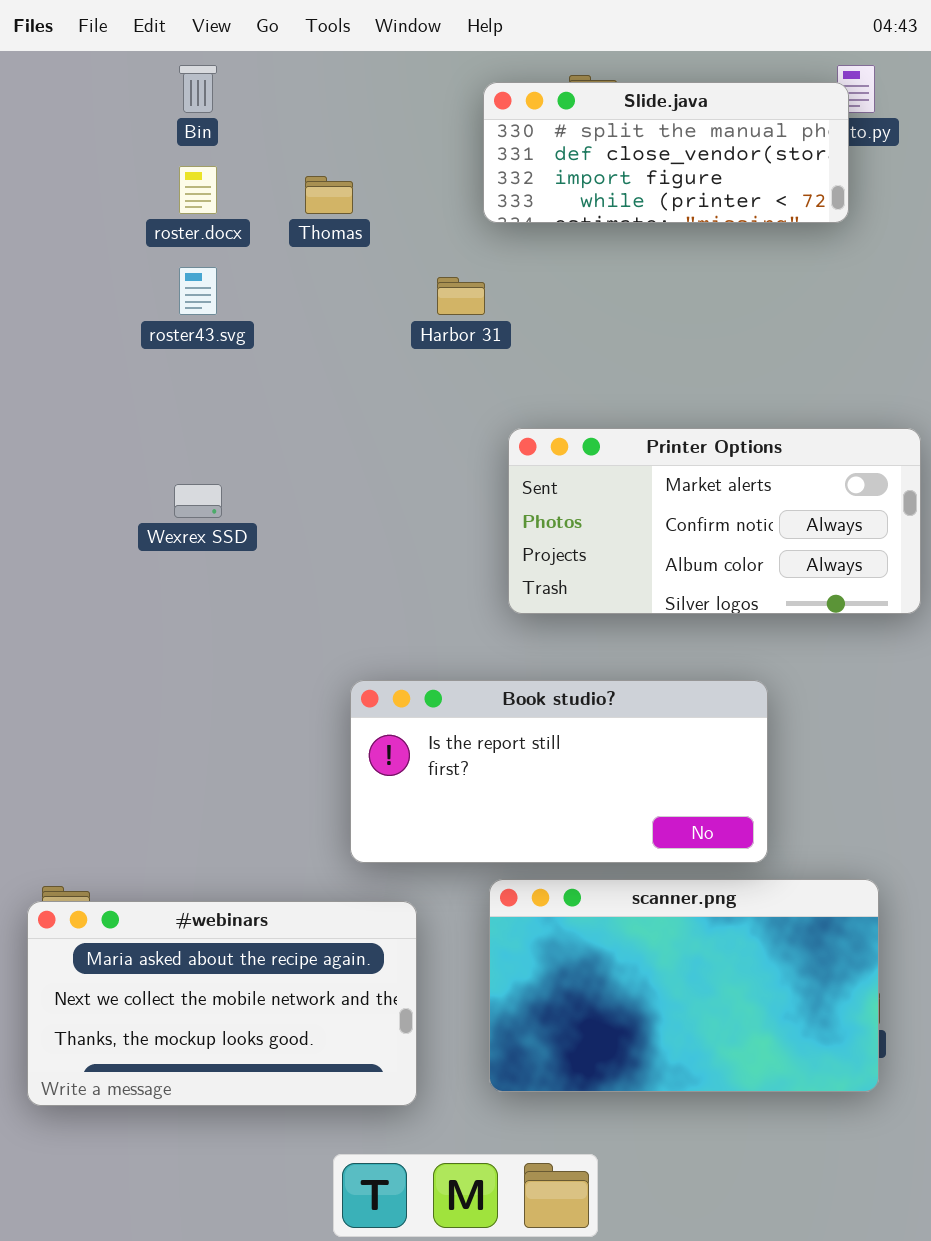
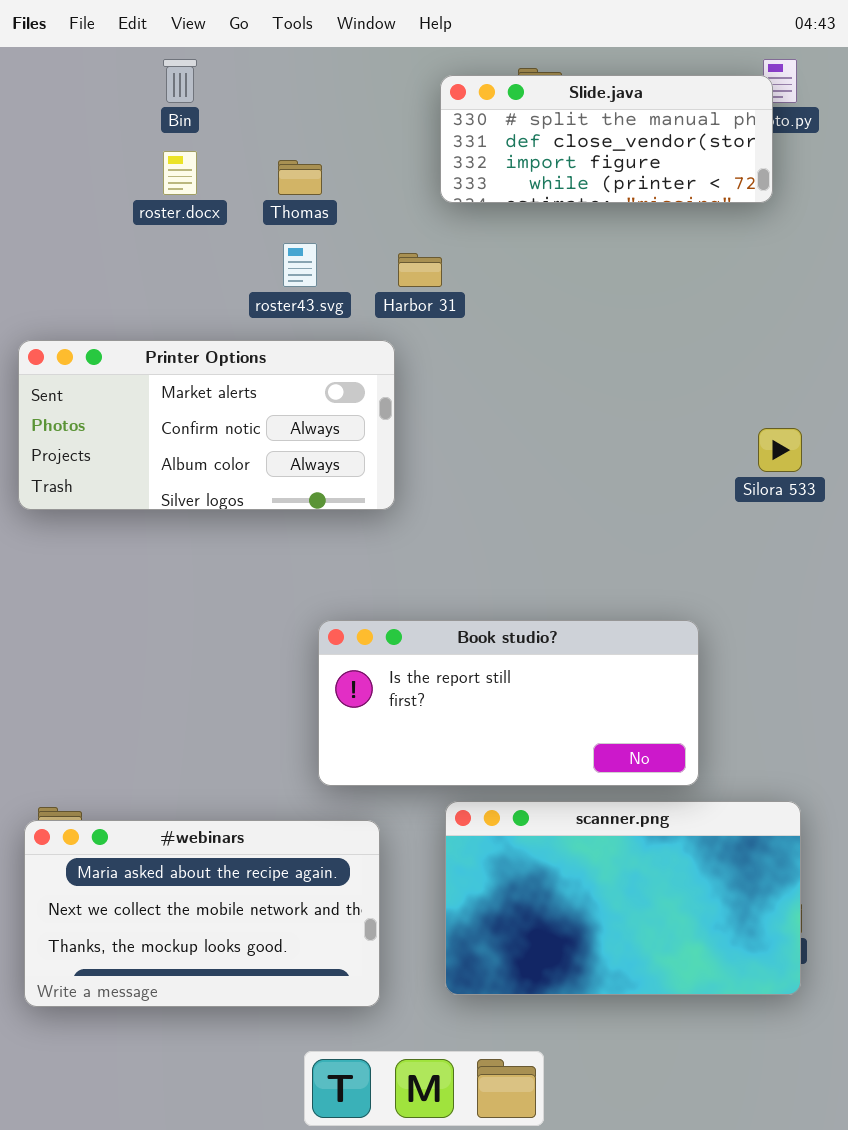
roster43.svg: [179,267,217,315] -> [283,243,317,287], moved
Printer Options: [508,428,921,614] -> [18,340,395,510], moved

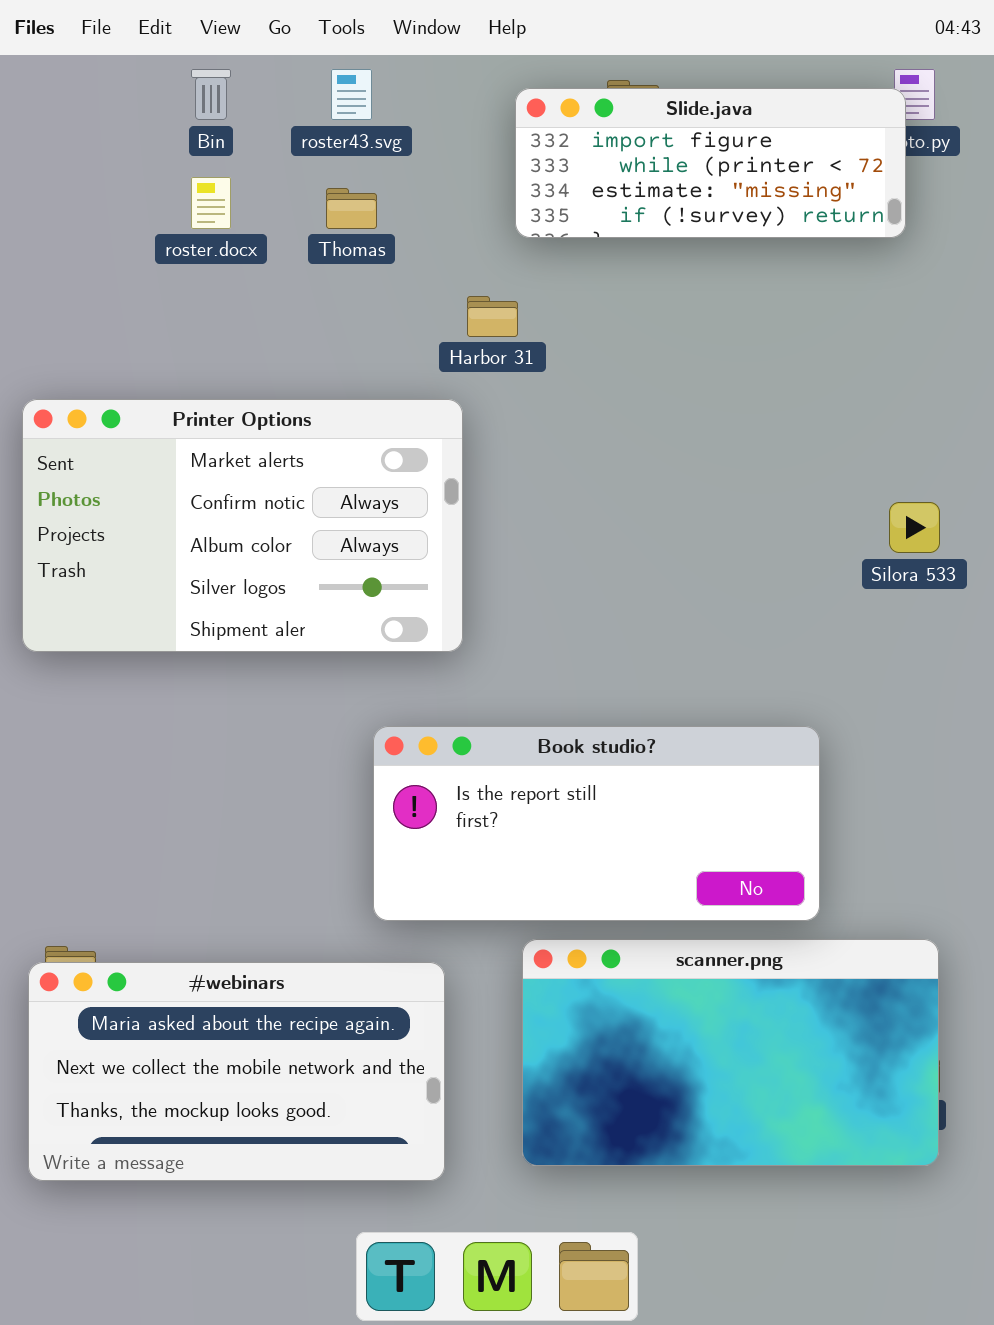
Slide.java: [440,75,773,203] -> [515,88,906,238], scrolled down 2 rows
roster43.svg: [283,243,317,287] -> [331,69,372,120], moved
Printer Options: [18,340,395,510] -> [22,399,463,652], resized

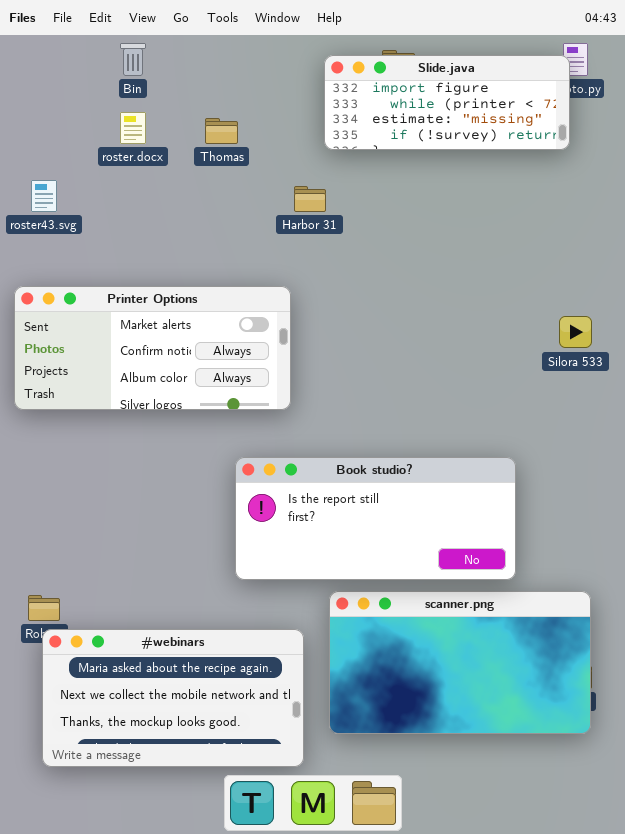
roster43.svg: [331,69,372,120] -> [31,180,57,212], moved
Printer Options: [22,399,463,652] -> [14,286,291,410], resized
#webinars: [28,962,445,1181] -> [42,629,304,767], moved

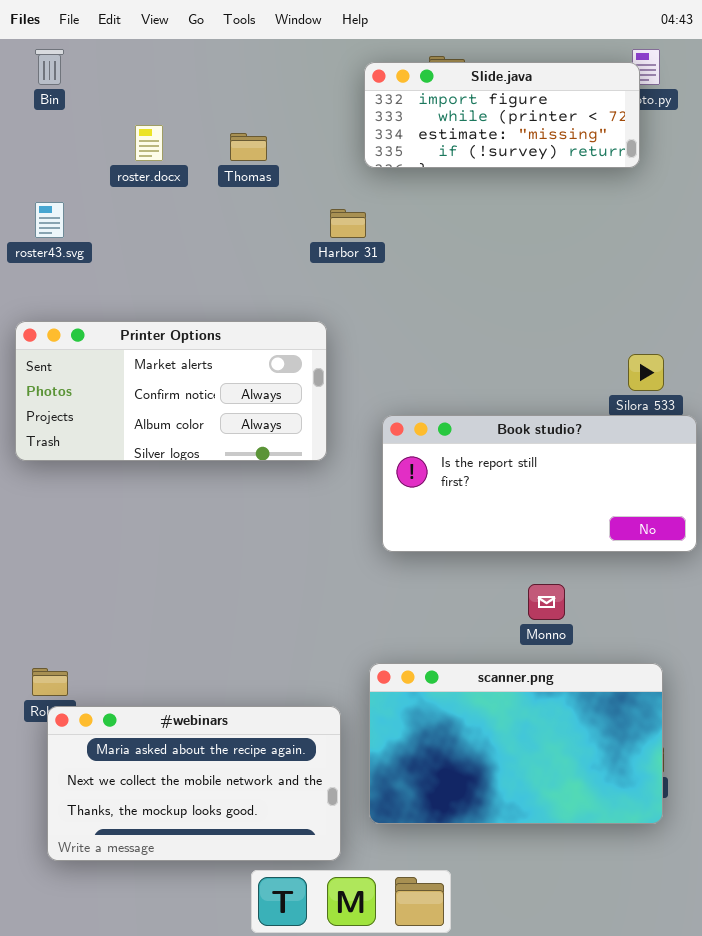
Bin: [120,43,146,76] -> [35,49,64,85], moved
Book studio?: [235,457,516,580] -> [382,415,697,552], moved

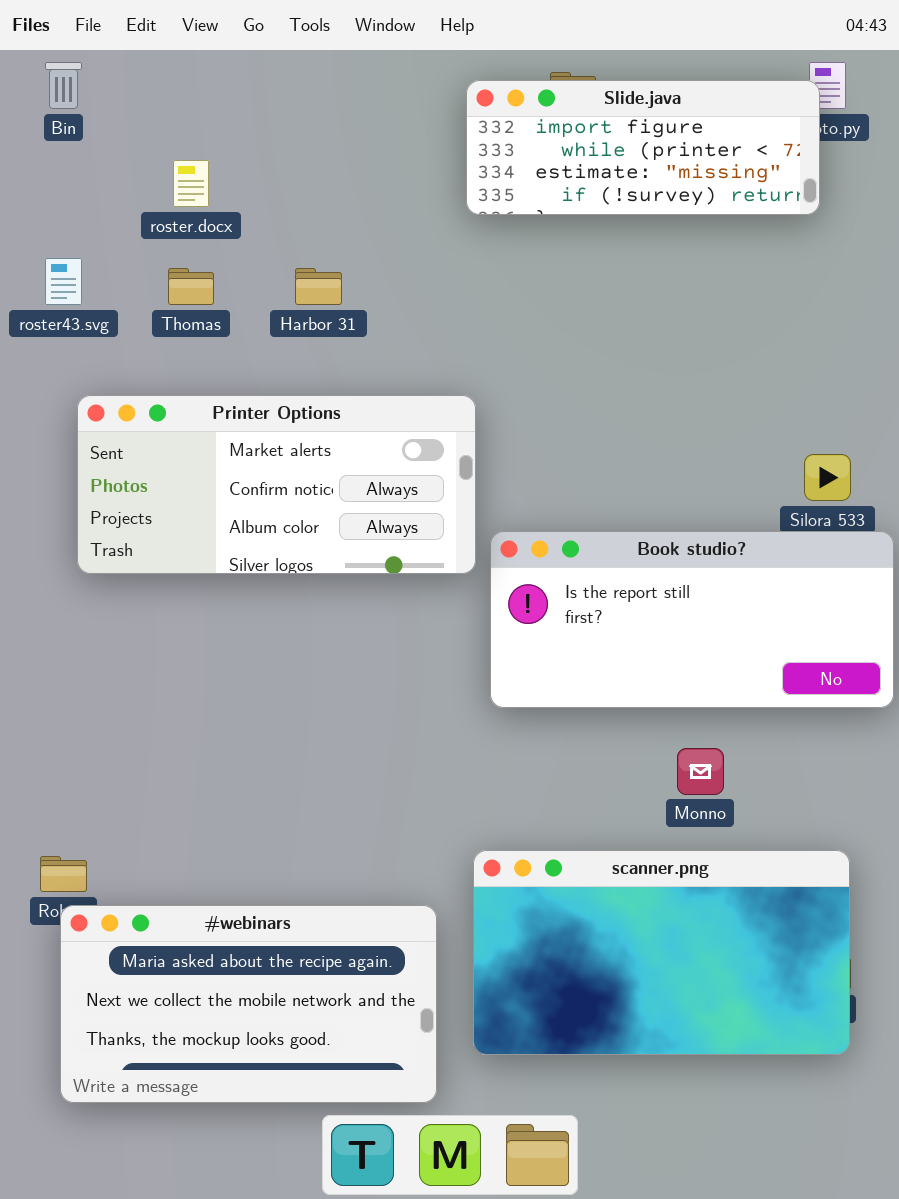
Thomas: [230,133,267,161] -> [168,268,214,305], moved
Harbor 31: [330,209,366,238] -> [295,268,342,305], moved
Printer Options: [15,321,327,461] -> [77,395,476,574], moved

